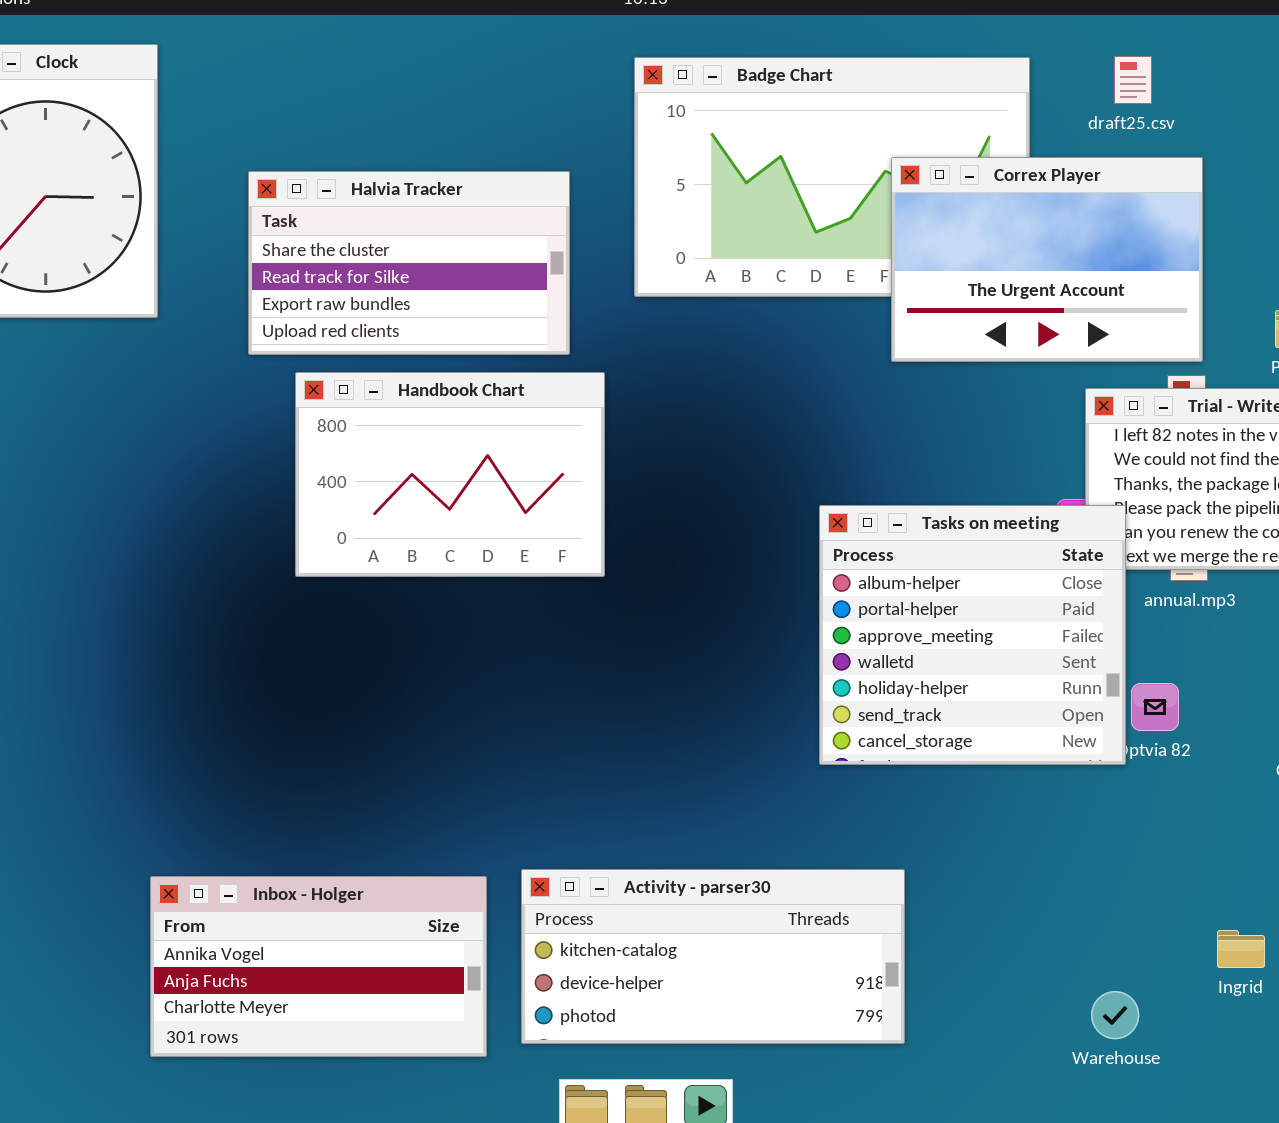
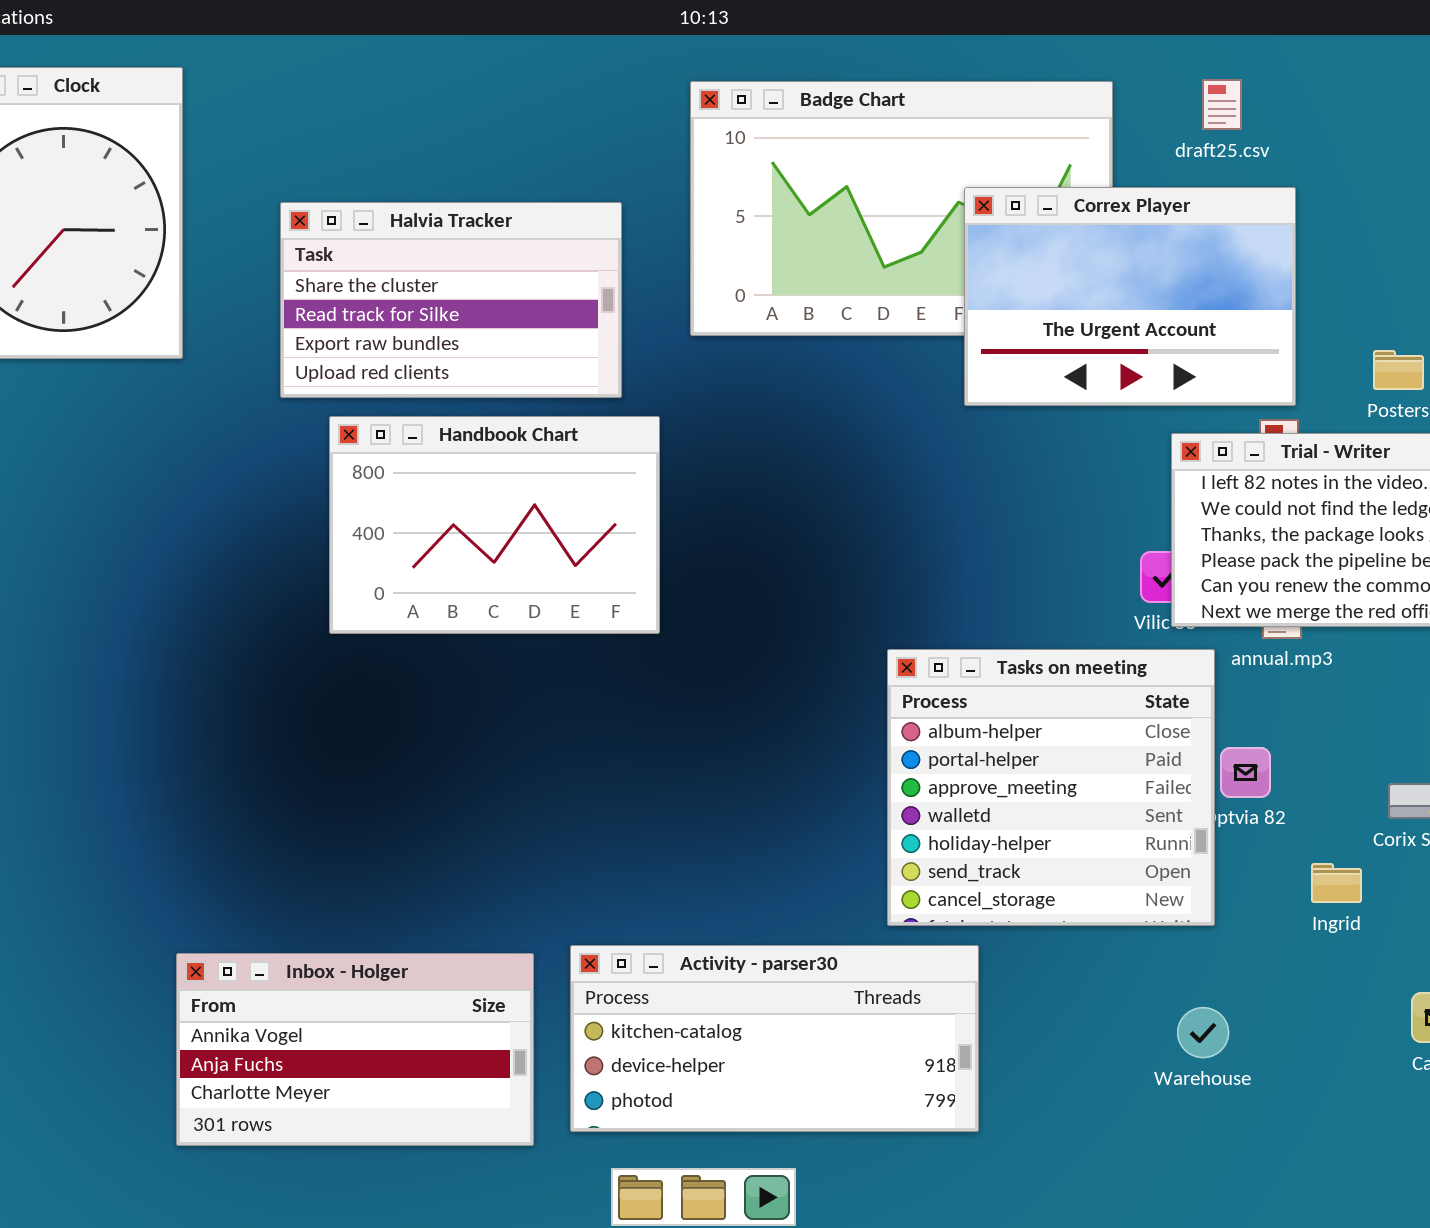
Tasks on meeting: [819,505,1126,765] -> [887,649,1215,926], moved
Ingrid: [1217,930,1265,968] -> [1311,863,1362,903], moved
Warehouse: [1091,991,1139,1039] -> [1177,1007,1229,1058], moved

